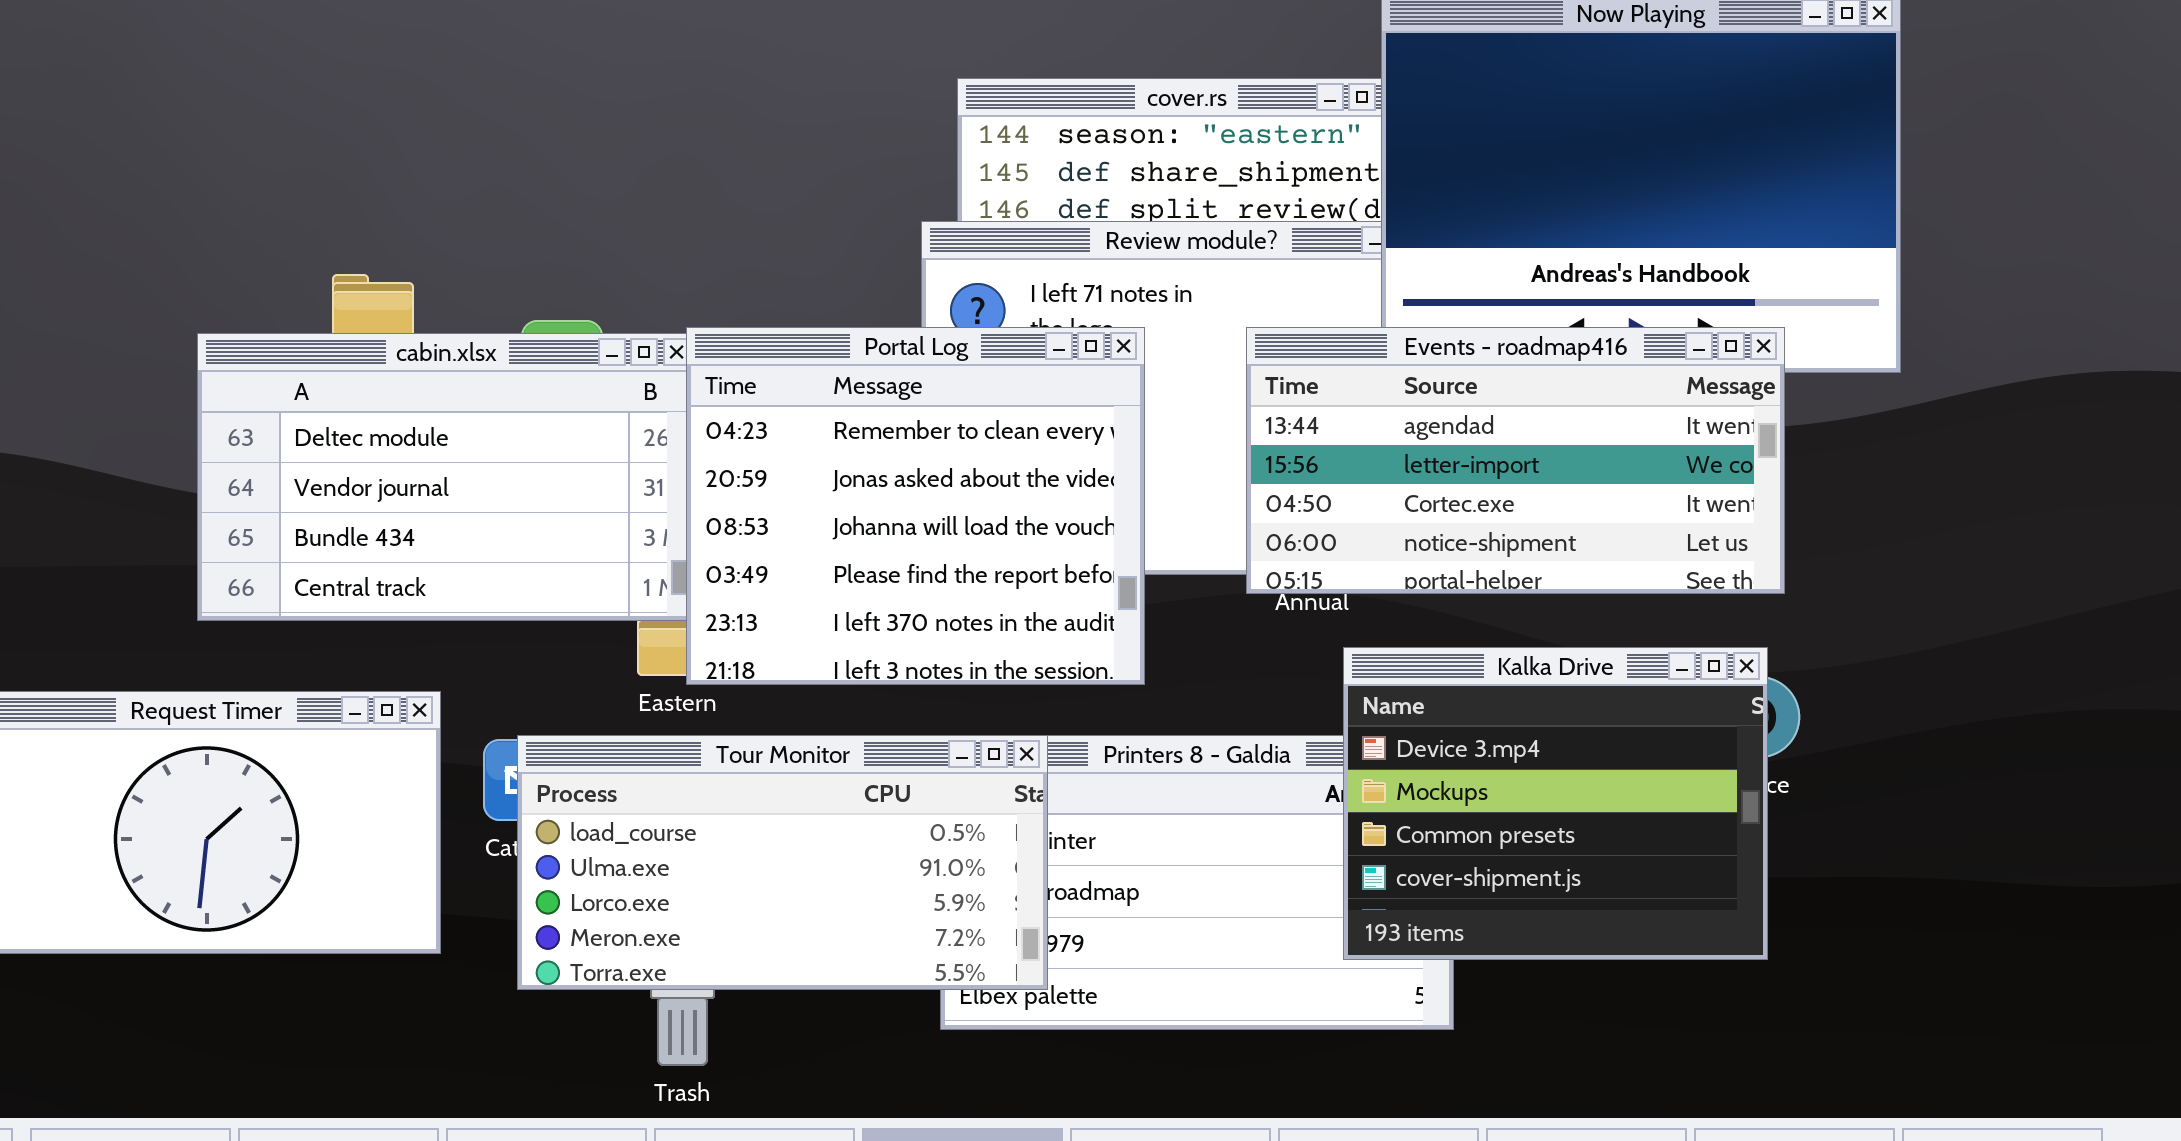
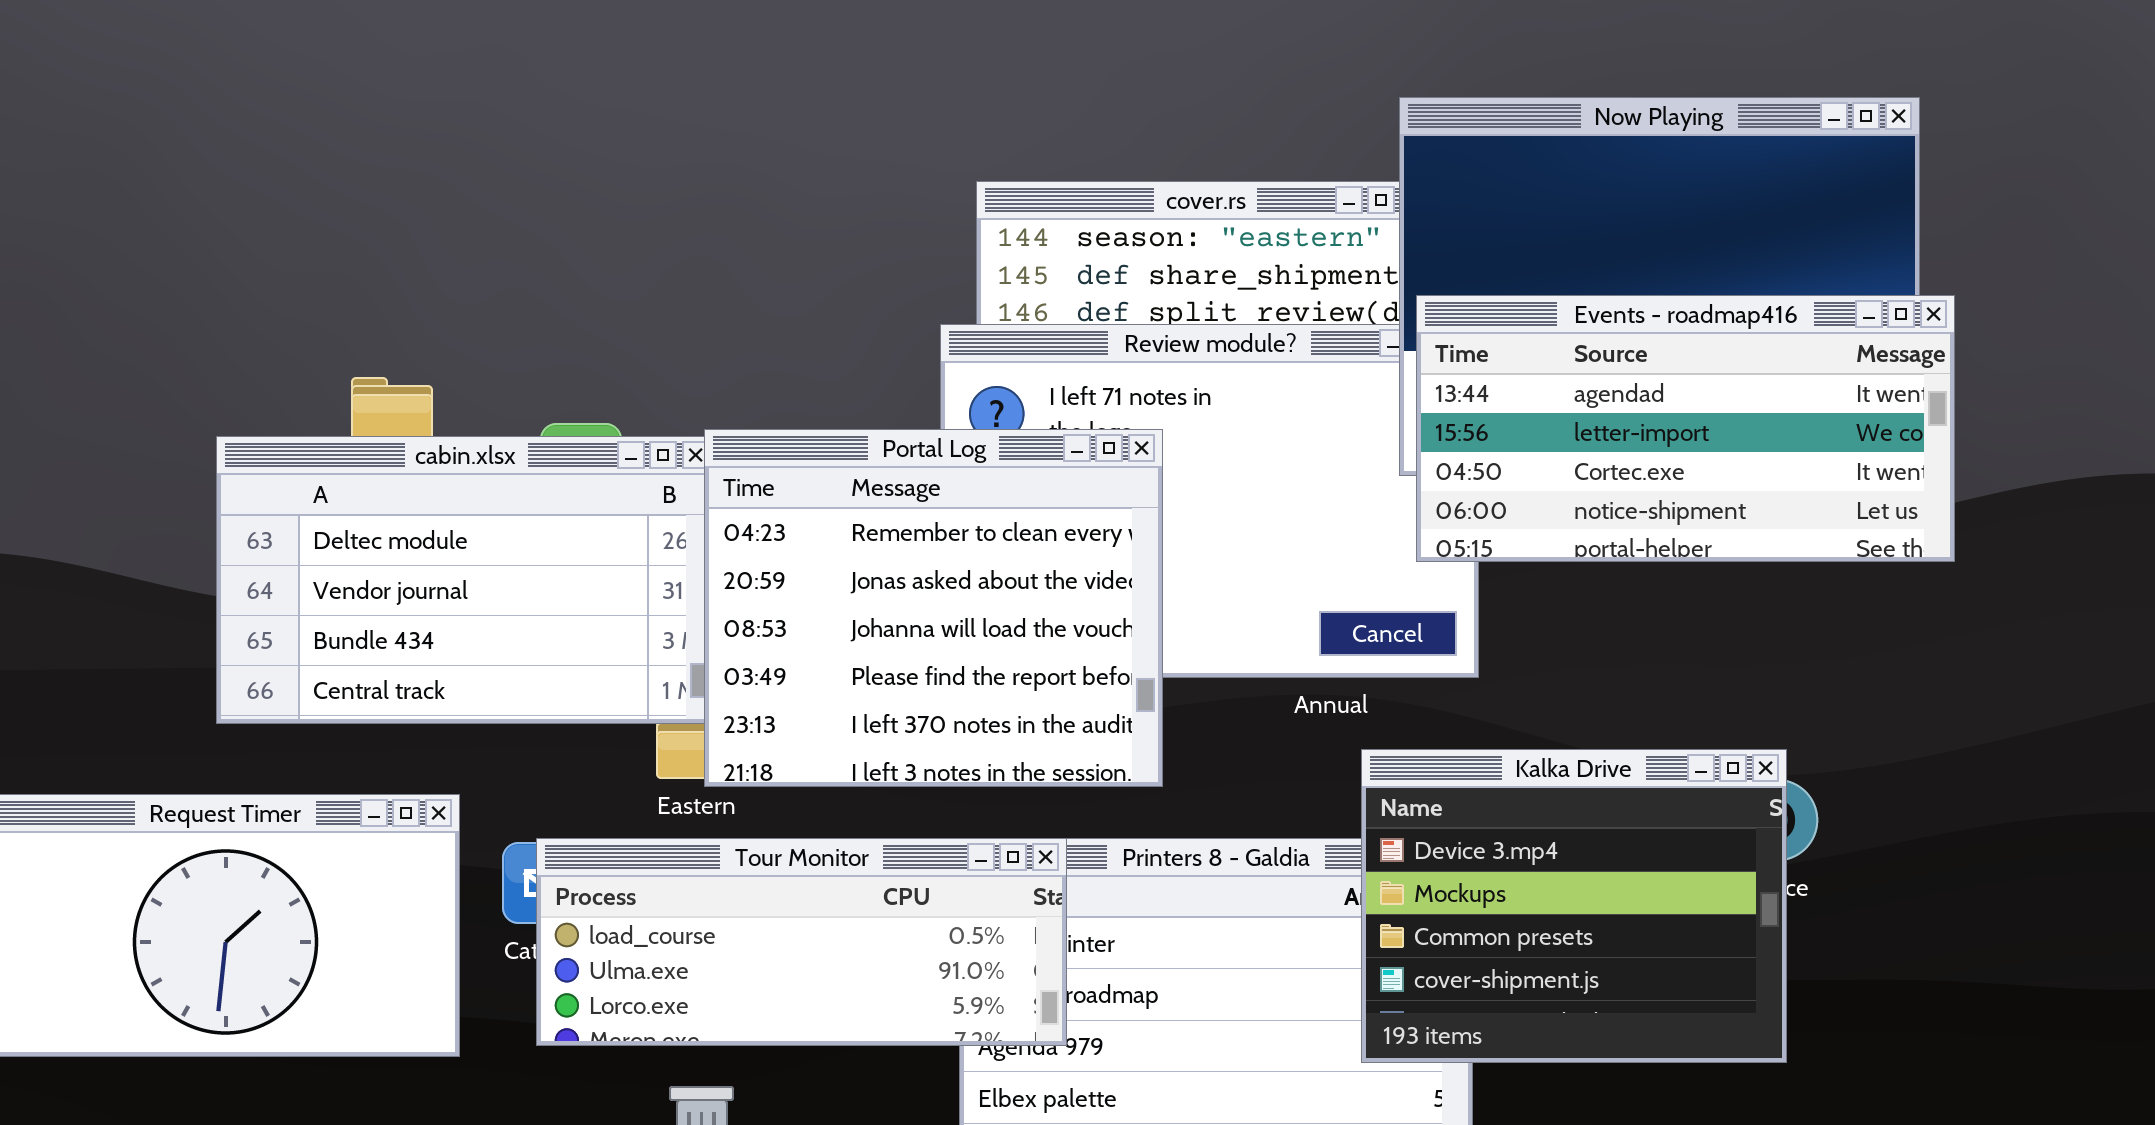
Events - roadmap416: [1246,327,1785,594] -> [1416,295,1955,562], moved
Tour Monitor: [517,735,1048,990] -> [536,838,1067,1046], resized

